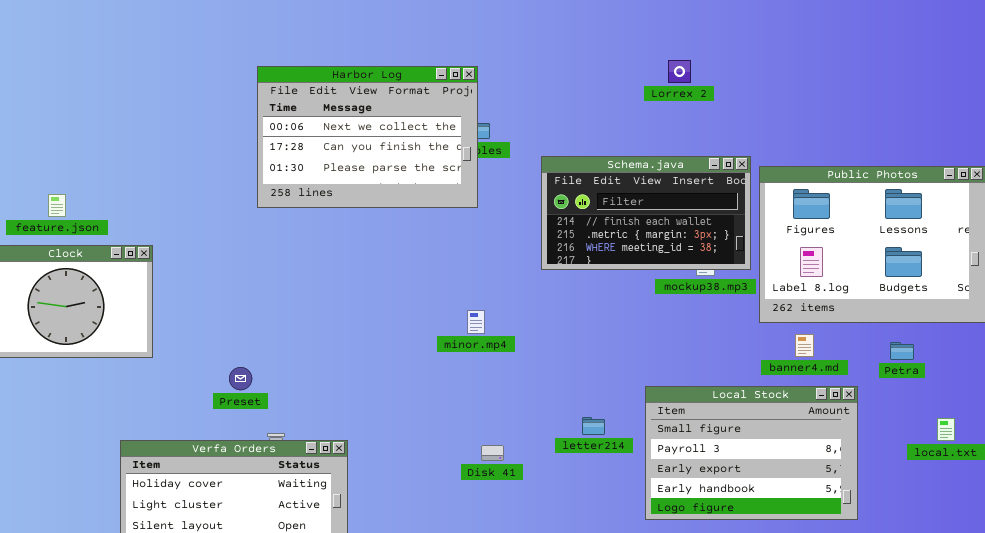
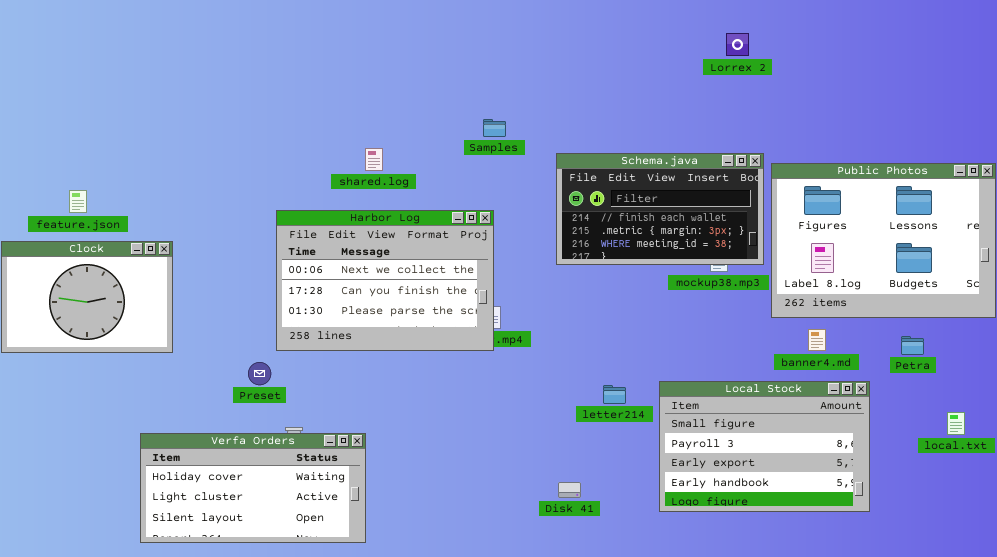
Lorrex 2: [668,60,691,83] -> [726,33,749,56], moved
Harbor Log: [257,66,478,208] -> [276,210,494,351], moved
letter214: [582,417,605,435] -> [603,385,626,404], moved
Disk 41: [481,445,504,461] -> [558,482,581,498], moved

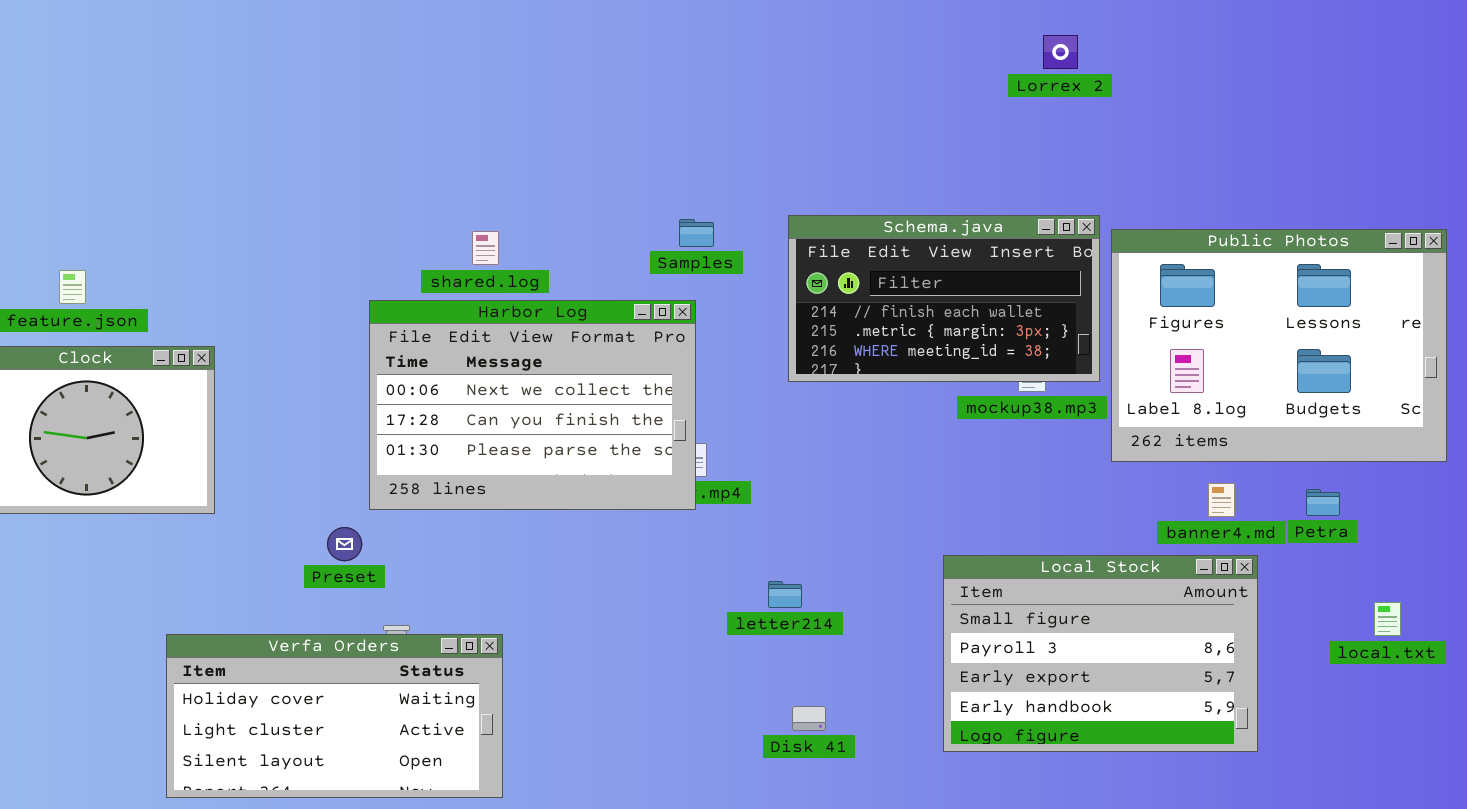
Samples: [483,119,506,137] -> [679,219,714,247], moved
shared.log: [365,148,383,171] -> [472,231,499,265], moved
banner4.md: [808,329,826,351] -> [1208,483,1235,517], moved
letter214: [603,385,626,404] -> [768,581,802,608], moved

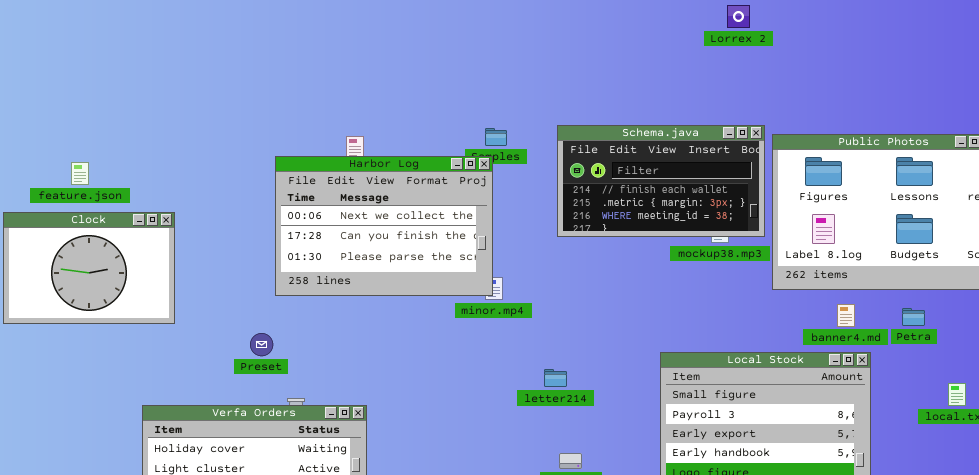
Harbor Log: [369,300,696,510] -> [275,156,493,296], moved

